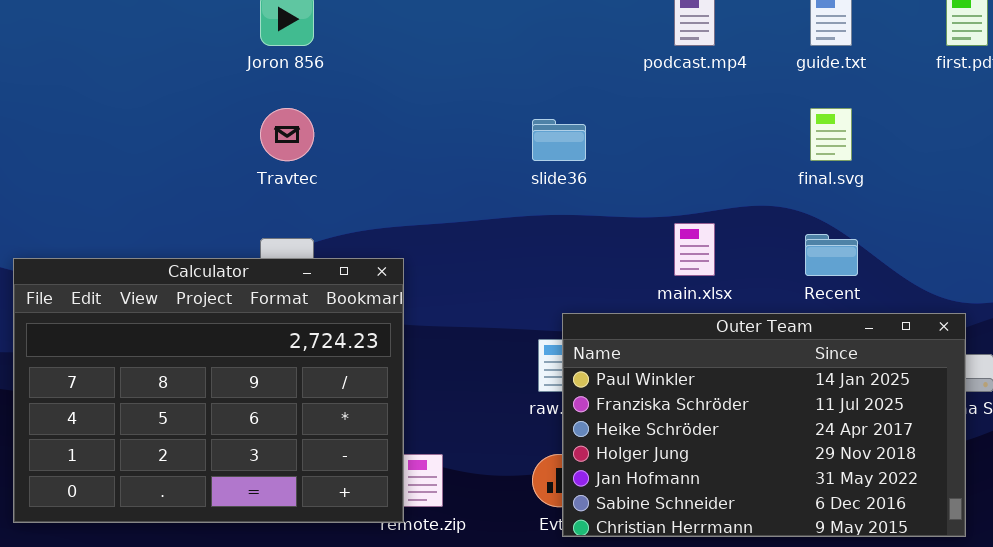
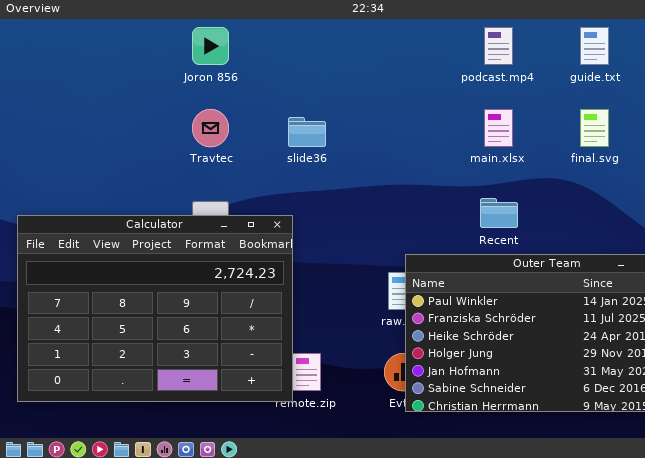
slide36: [532,119,586,161] -> [288,117,326,147], moved
main.xlsx: [674,223,715,276] -> [484,109,513,147], moved
Recent: [805,234,858,276] -> [480,198,518,228], moved

